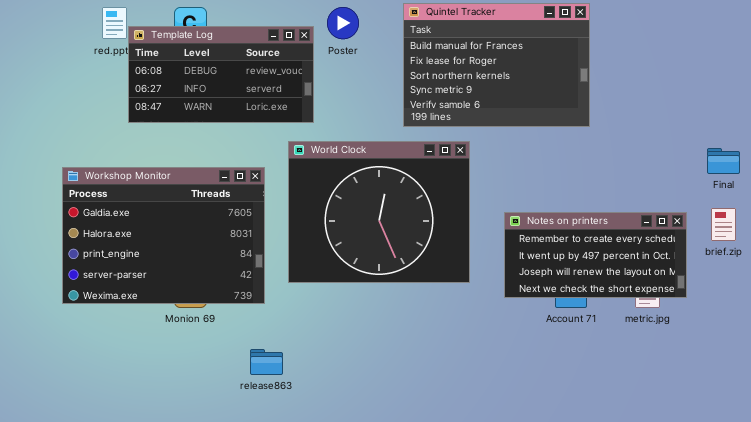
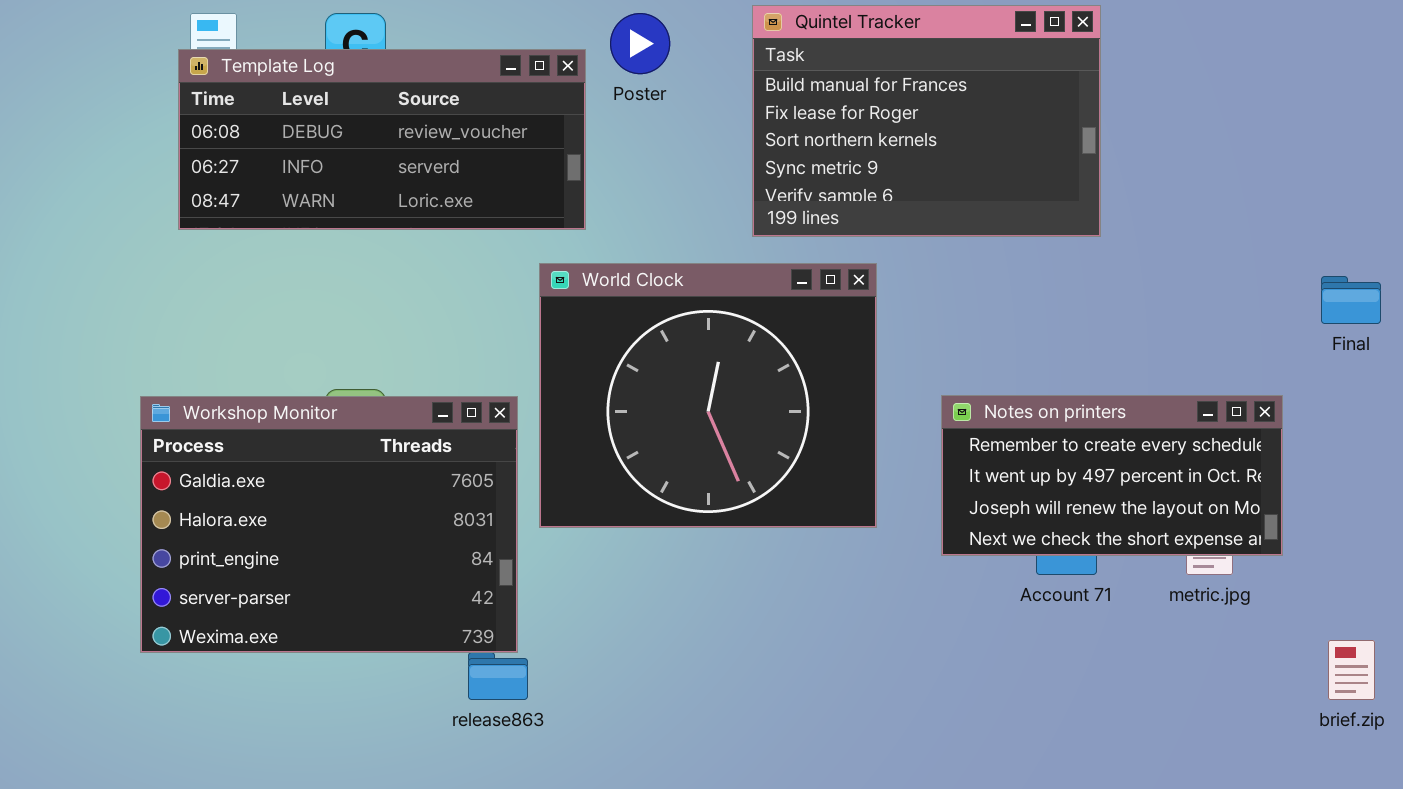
Template Log: [128,26,314,123] -> [178,49,586,230], resized
Workshop Monitor: [62,167,265,304] -> [140,396,518,653], moved
brief.zip: [711,208,736,241] -> [1328,640,1375,700], moved

